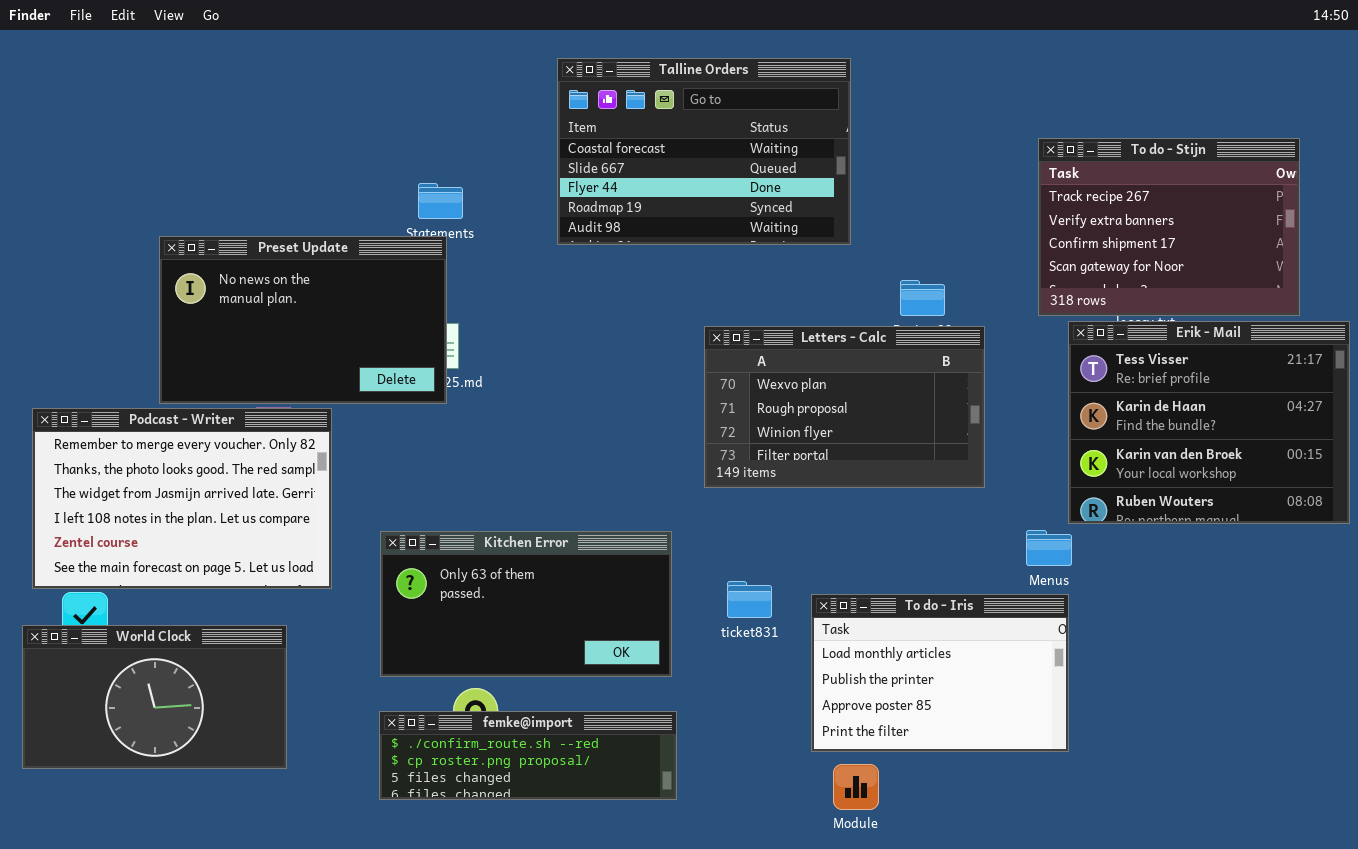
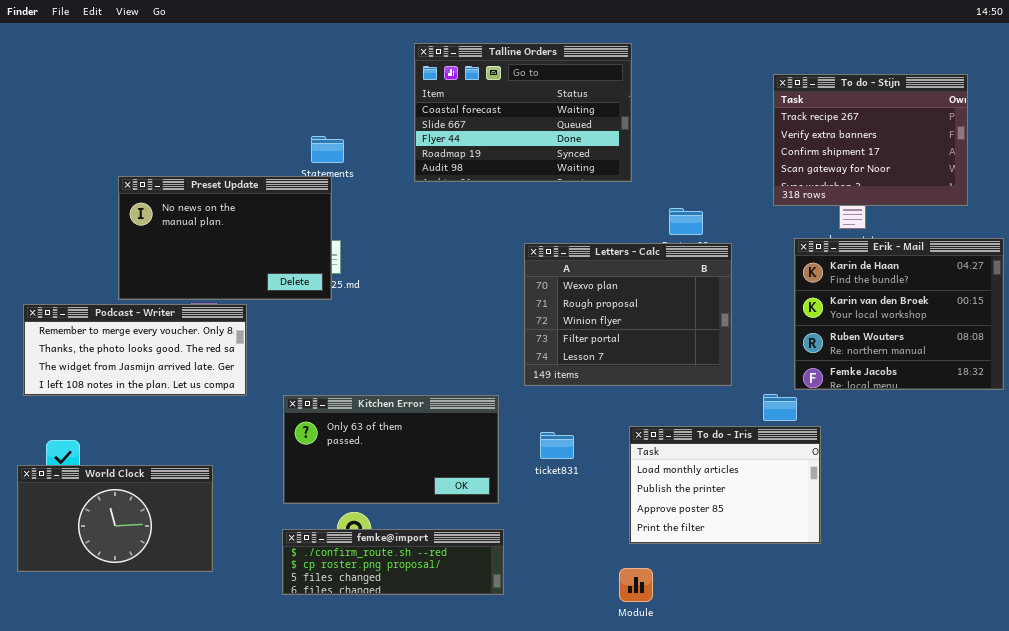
To do - Stijn: [1038,138,1300,316] -> [773,74,968,206], moved
Erik - Mail: [1068,321,1350,524] -> [794,238,1004,390], scrolled down 1 row
Letters - Calc: [704,326,985,488] -> [524,243,732,386], resized
Podcast - Writer: [32,408,332,589] -> [23,304,247,396], resized
To do - Iris: [811,594,1069,752] -> [629,426,821,544], moved

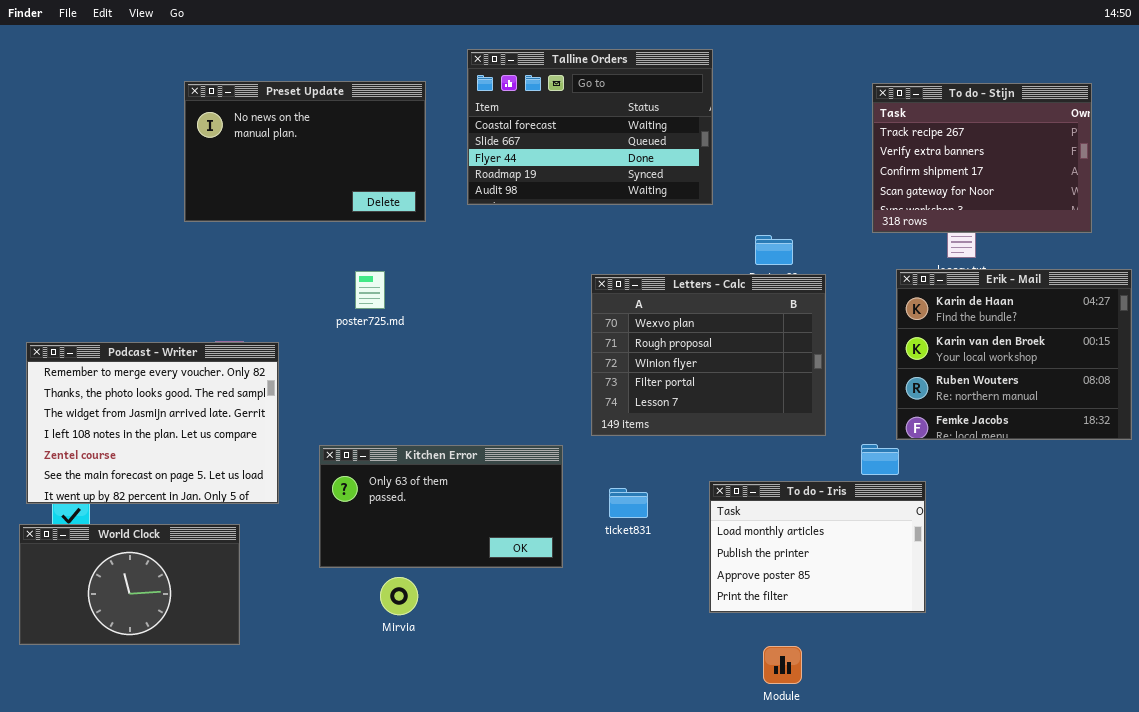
Preset Update: [118,176,332,300] -> [184,81,426,222], moved
Podcast - Writer: [23,304,247,396] -> [26,342,279,504], resized
femke@import: [282,529,504,595] -> none, closed
Module: [619,568,653,602] -> [763,646,802,684], moved

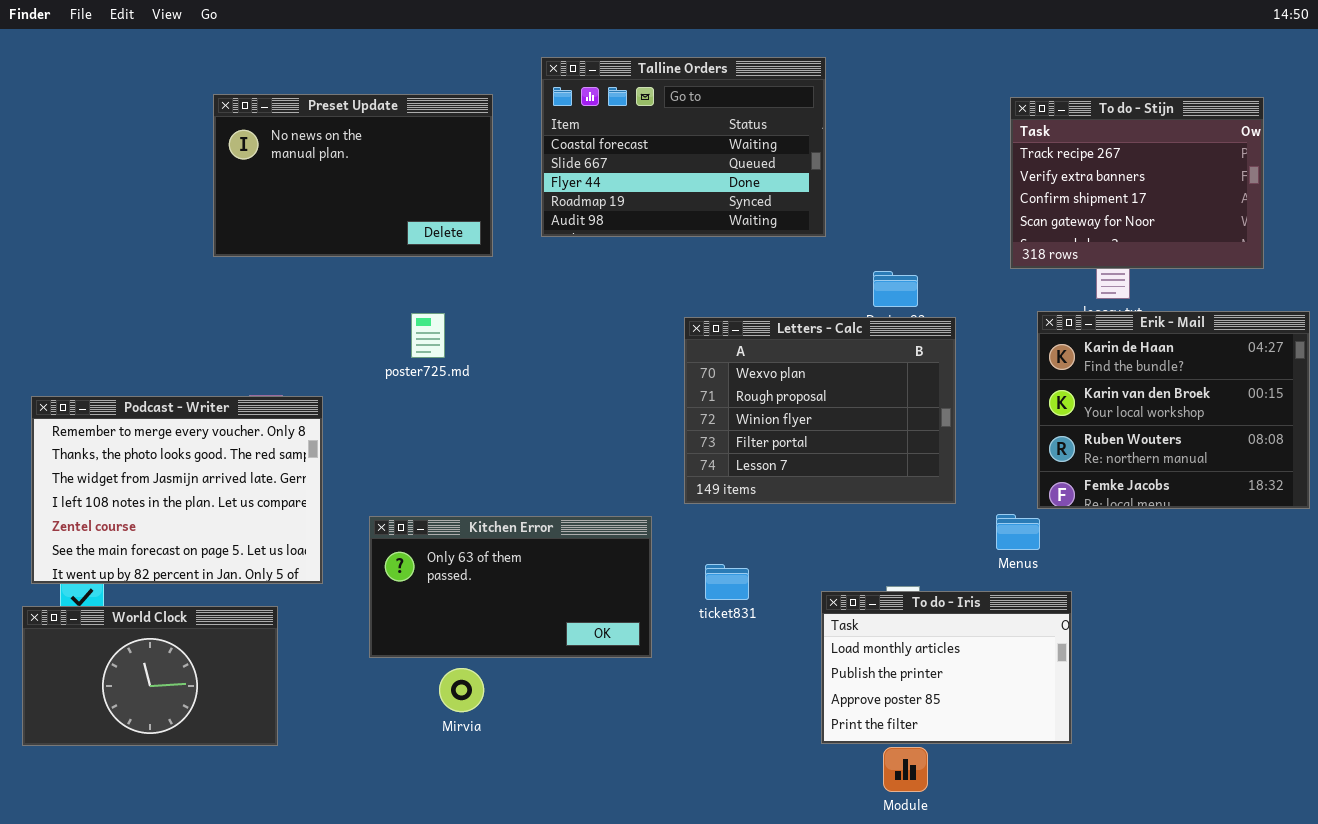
To do - Iris: [709,481,926,613] -> [821,591,1072,744], moved

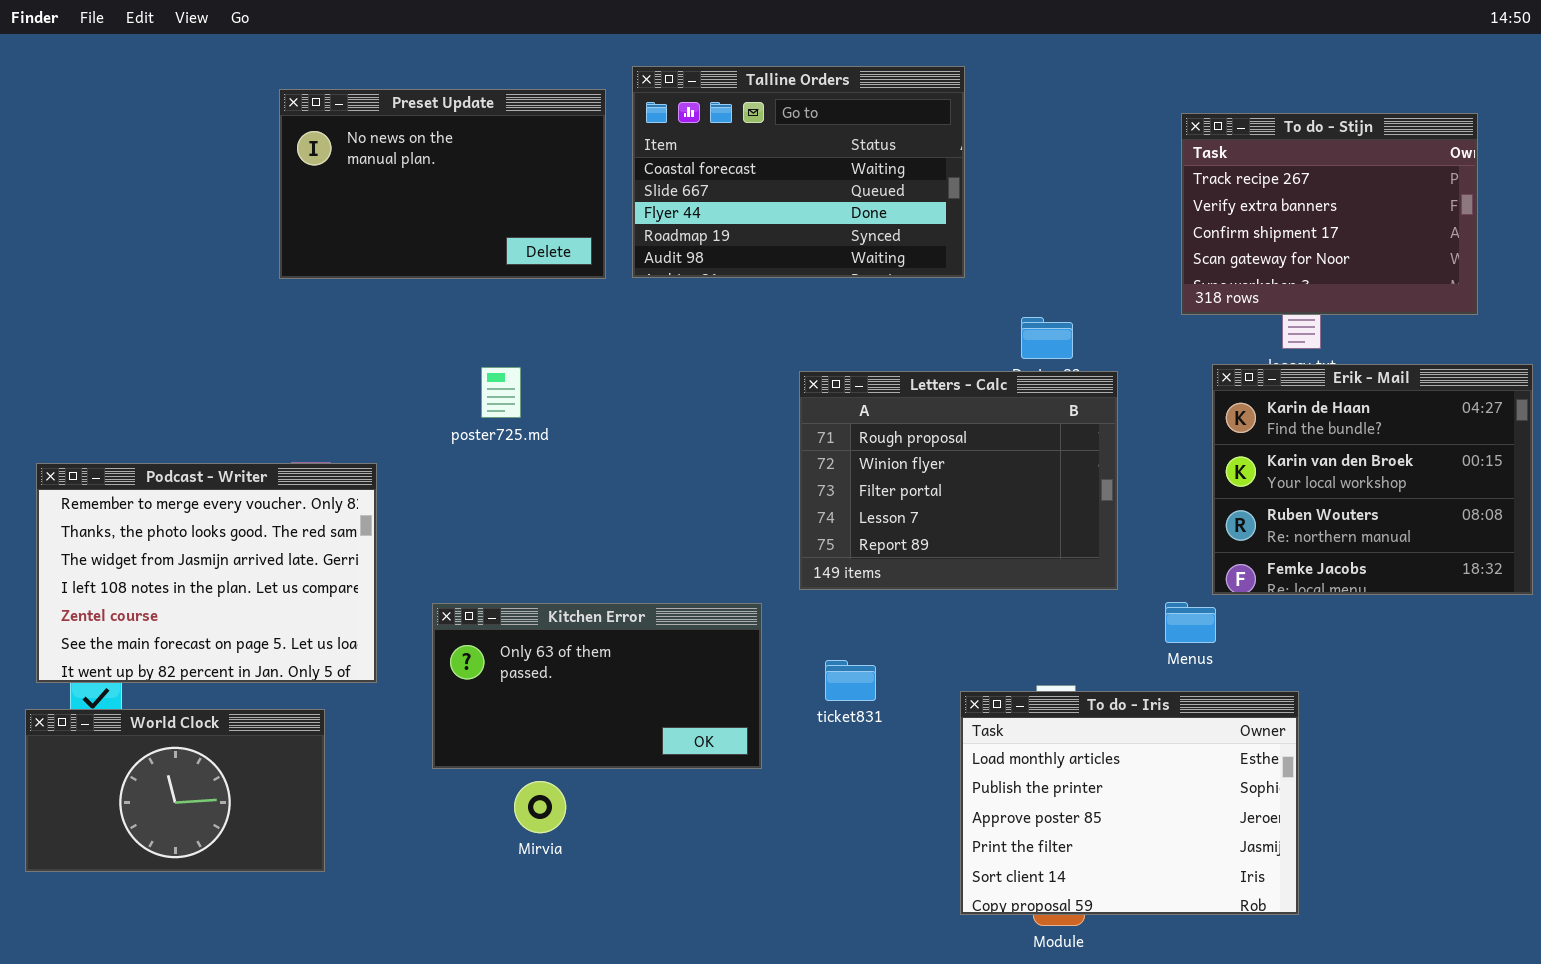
Preset Update: [213,94,493,257] -> [279,89,606,279], moved
Letters - Calc: [684,317,956,504] -> [799,371,1118,590], scrolled down 1 row
To do - Iris: [821,591,1072,744] -> [960,691,1299,915], resized

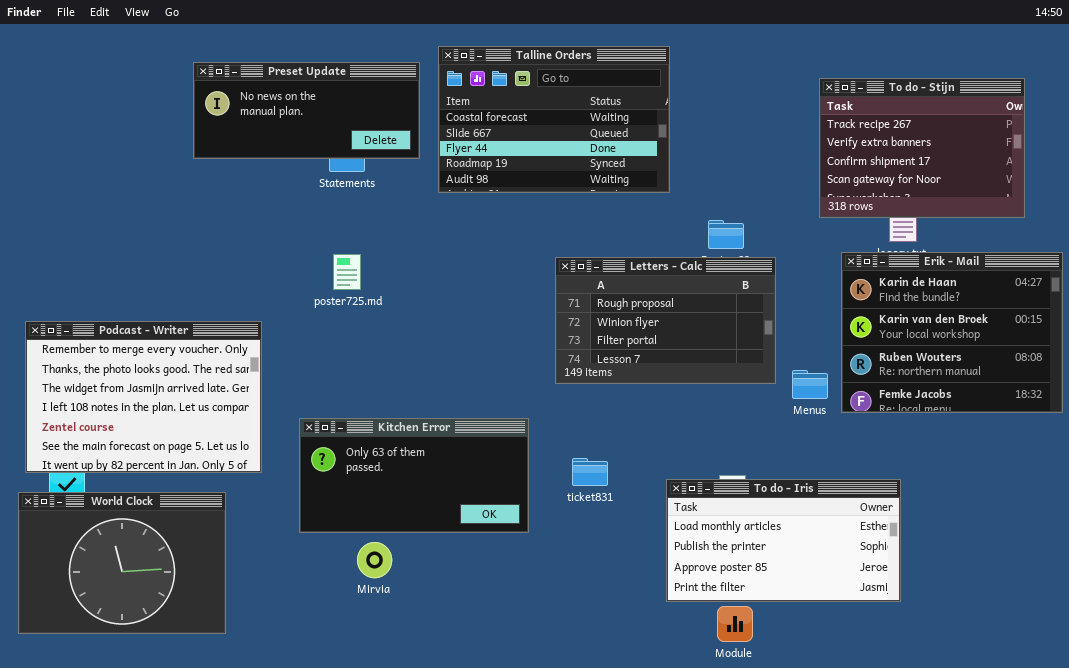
Preset Update: [279,89,606,279] -> [193,62,420,159], resized
Letters - Calc: [799,371,1118,590] -> [555,257,776,384], resized
Menus: [1165,602,1216,643] -> [792,370,828,399], moved
To do - Iris: [960,691,1299,915] -> [666,479,901,602], resized
World Clock: [25,709,325,872] -> [18,492,226,634], resized

